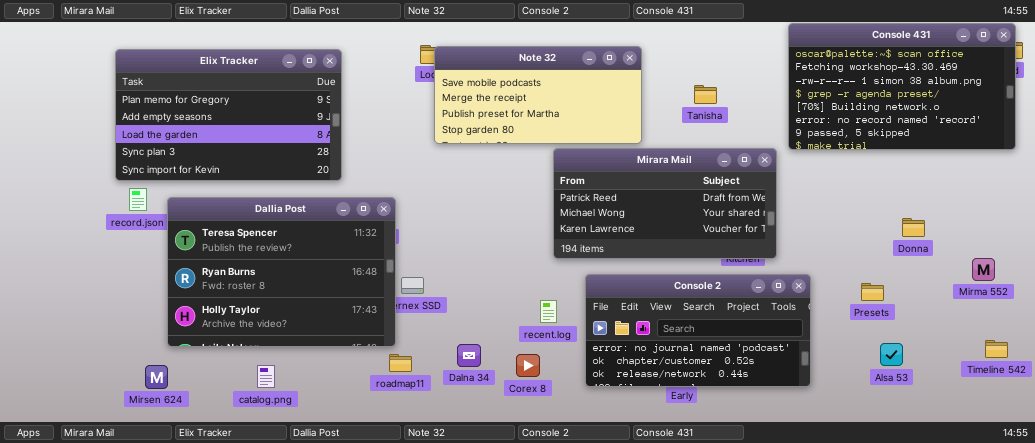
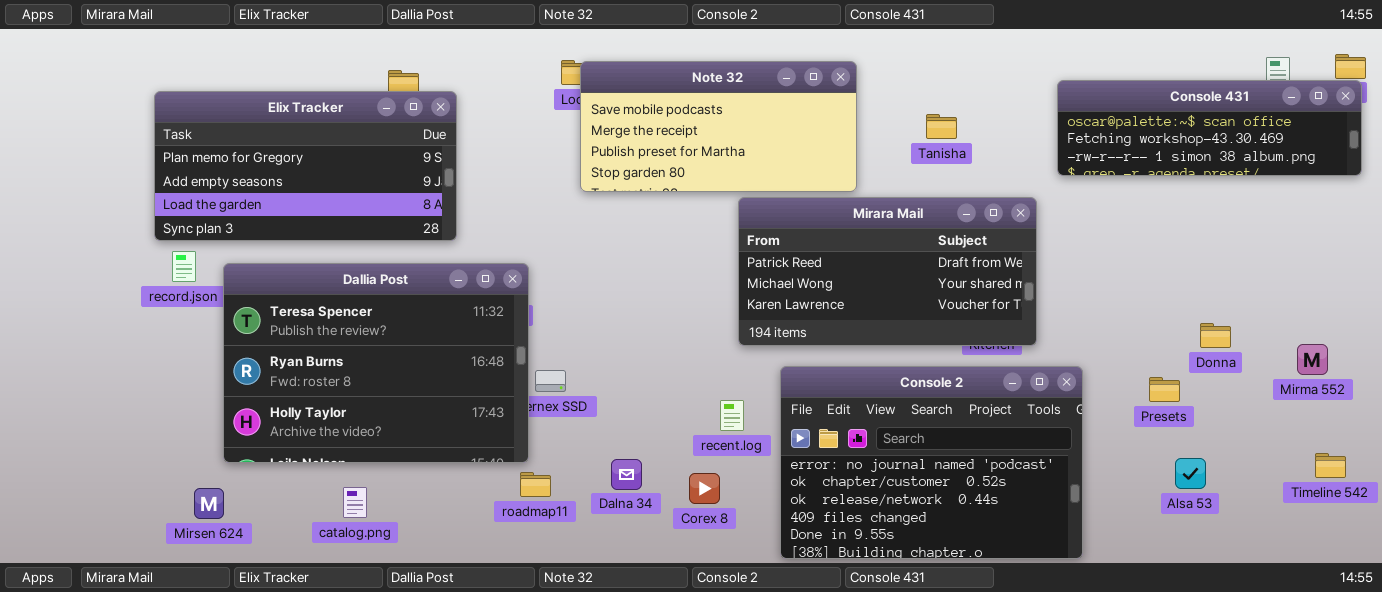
Console 431: [788,23,1016,150] -> [1057,80,1362,176], moved, resized
Elix Tracker: [115,49,342,181] -> [154,91,457,241], resized
Donna: [902,218,925,237] -> [1200,323,1231,348], moved
Console 2: [585,274,811,387] -> [780,366,1083,559], resized

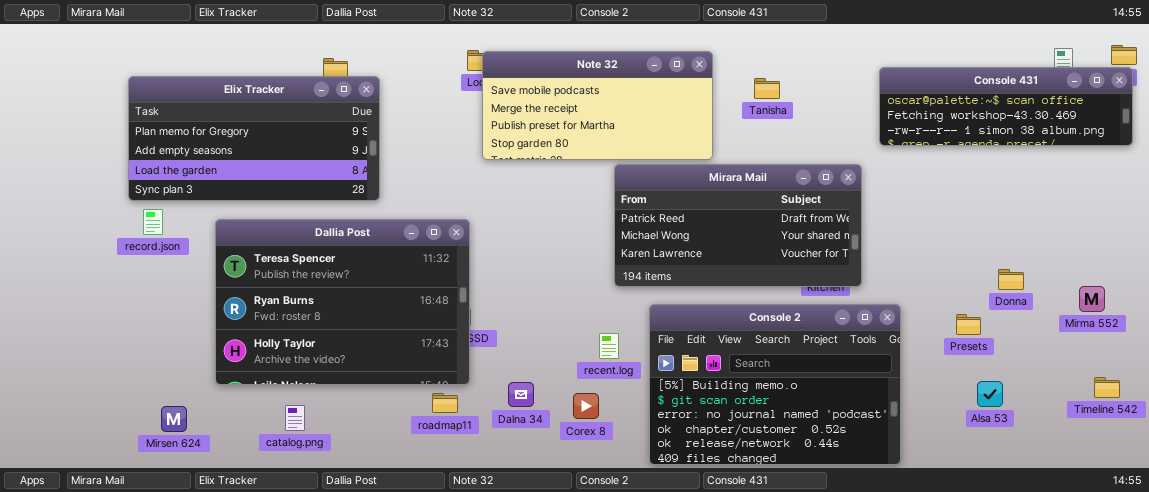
Tanisha: [926,114,957,139] -> [754,78,780,99], moved
Dallia Post: [223,263,529,463] -> [215,219,470,385], moved
Console 2: [780,366,1083,559] -> [649,304,901,465], scrolled up 2 rows

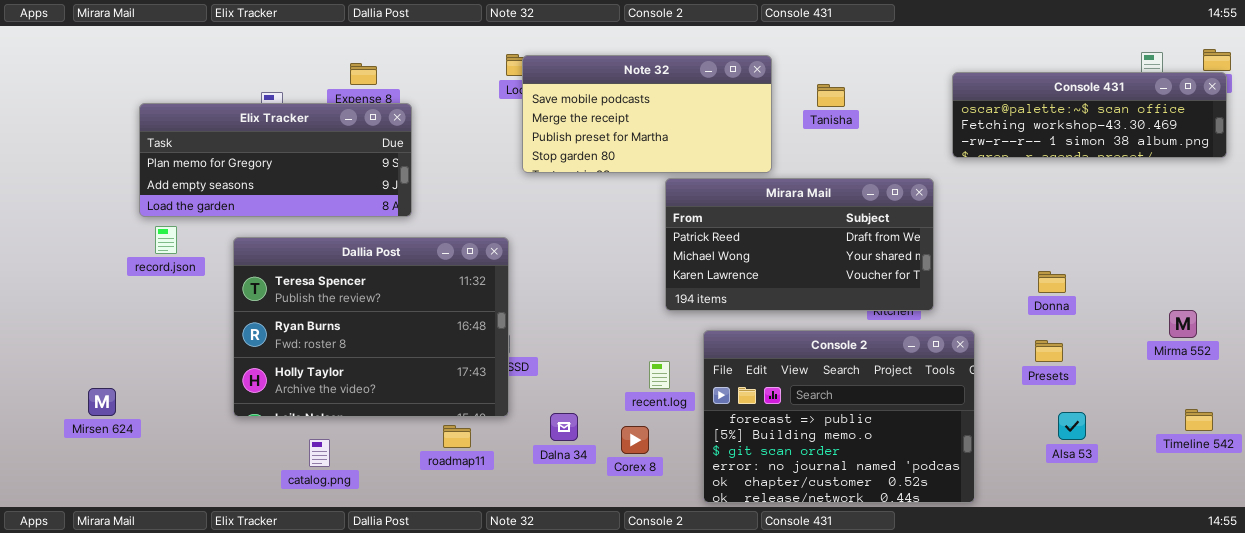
Elix Tracker: [128,76,380,201] -> [139,103,412,217], resized
Donna: [998,269,1024,290] -> [1038,271,1066,293], moved
Console 2: [649,304,901,465] -> [703,330,975,503], scrolled up 1 row
roadmap11: [432,393,458,413] -> [443,425,471,448], moved
Mirsen 624: [161,406,187,432] -> [88,388,116,416], moved

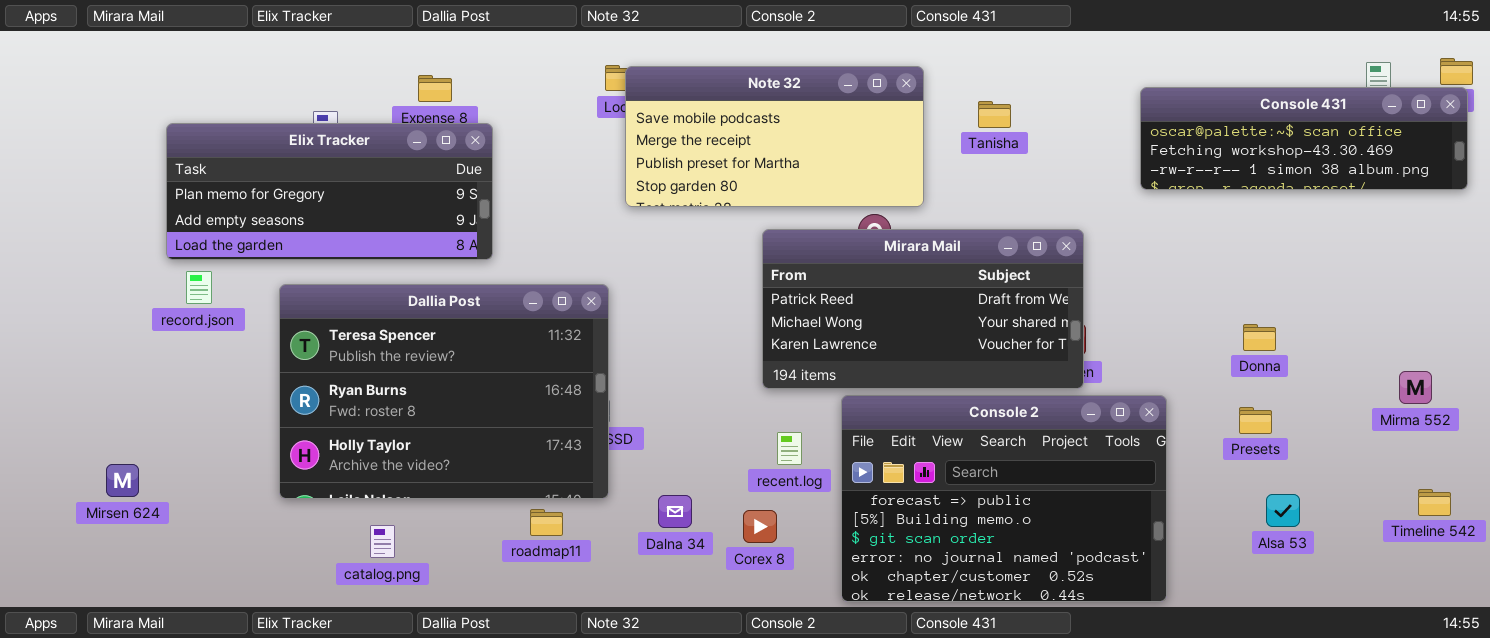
Mirara Mail: [665,178,934,311] -> [762,229,1084,389], moved

